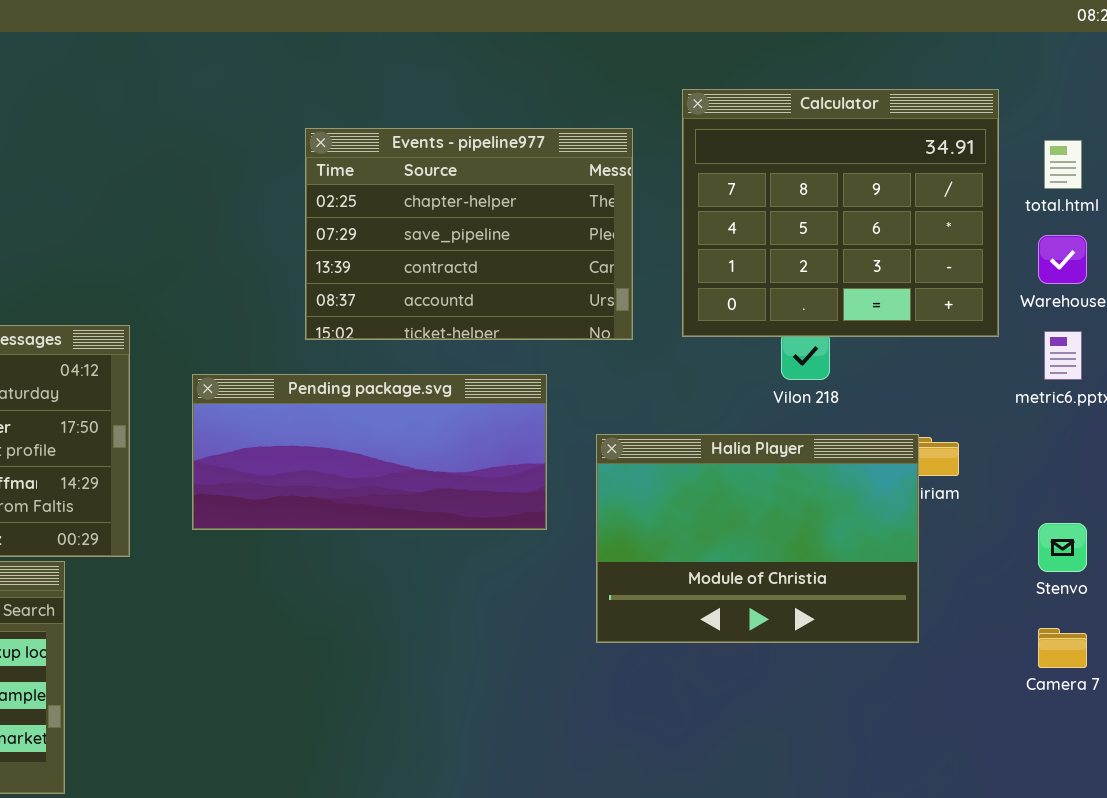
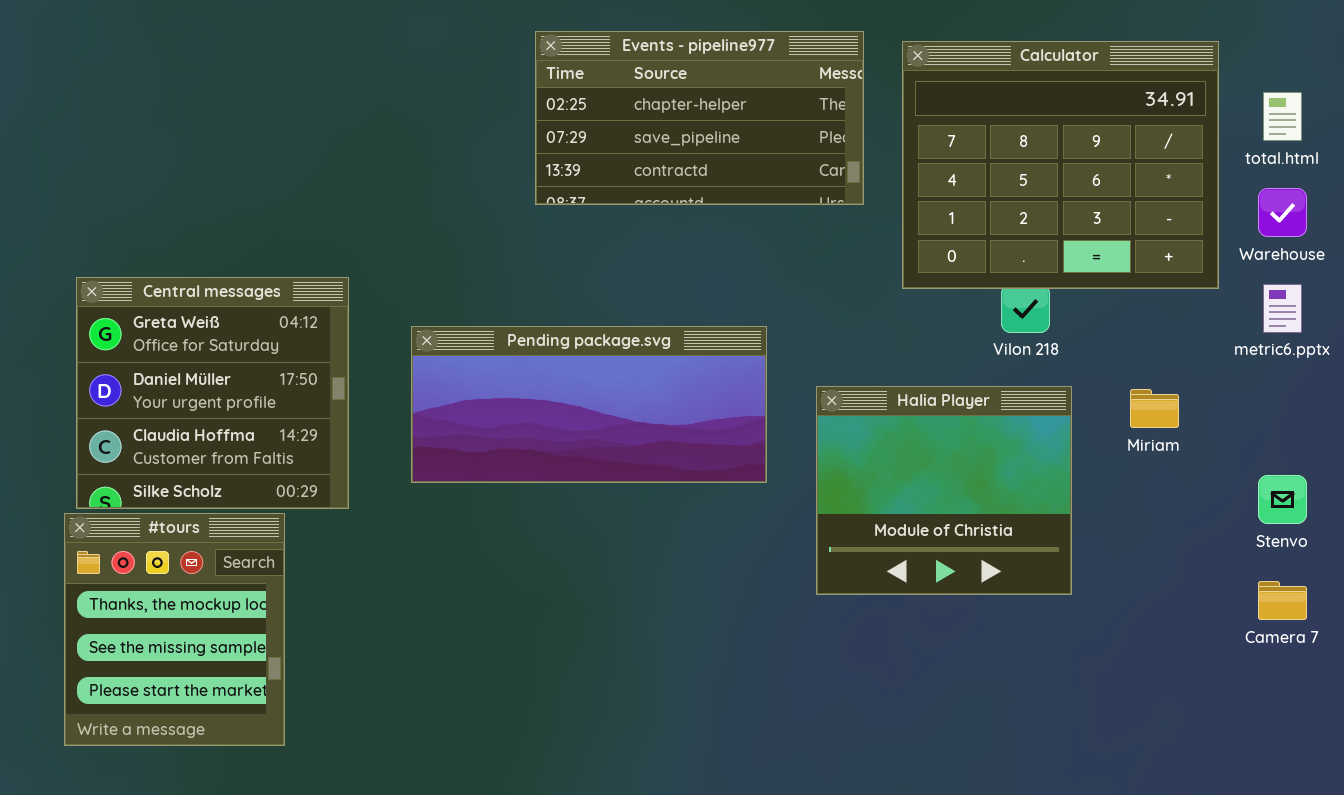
Events - pipeline977: [305,128,633,340] -> [535,31,864,205], moved, resized
Halia Player: [596,434,919,643] -> [816,386,1072,595], resized

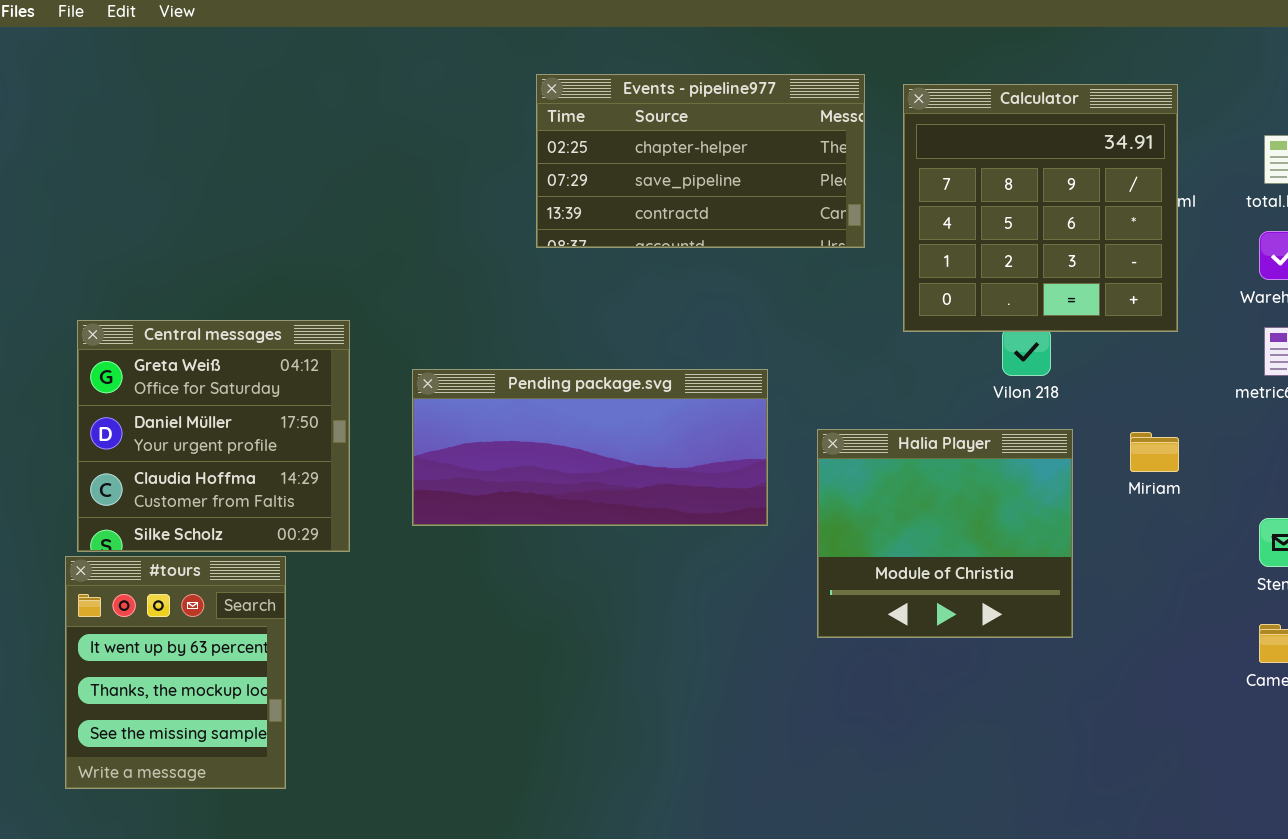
Calculator: [902,41,1219,289] -> [903,84,1178,332], resized
#tours: [64,513,285,746] -> [65,556,286,789], scrolled up 1 row

